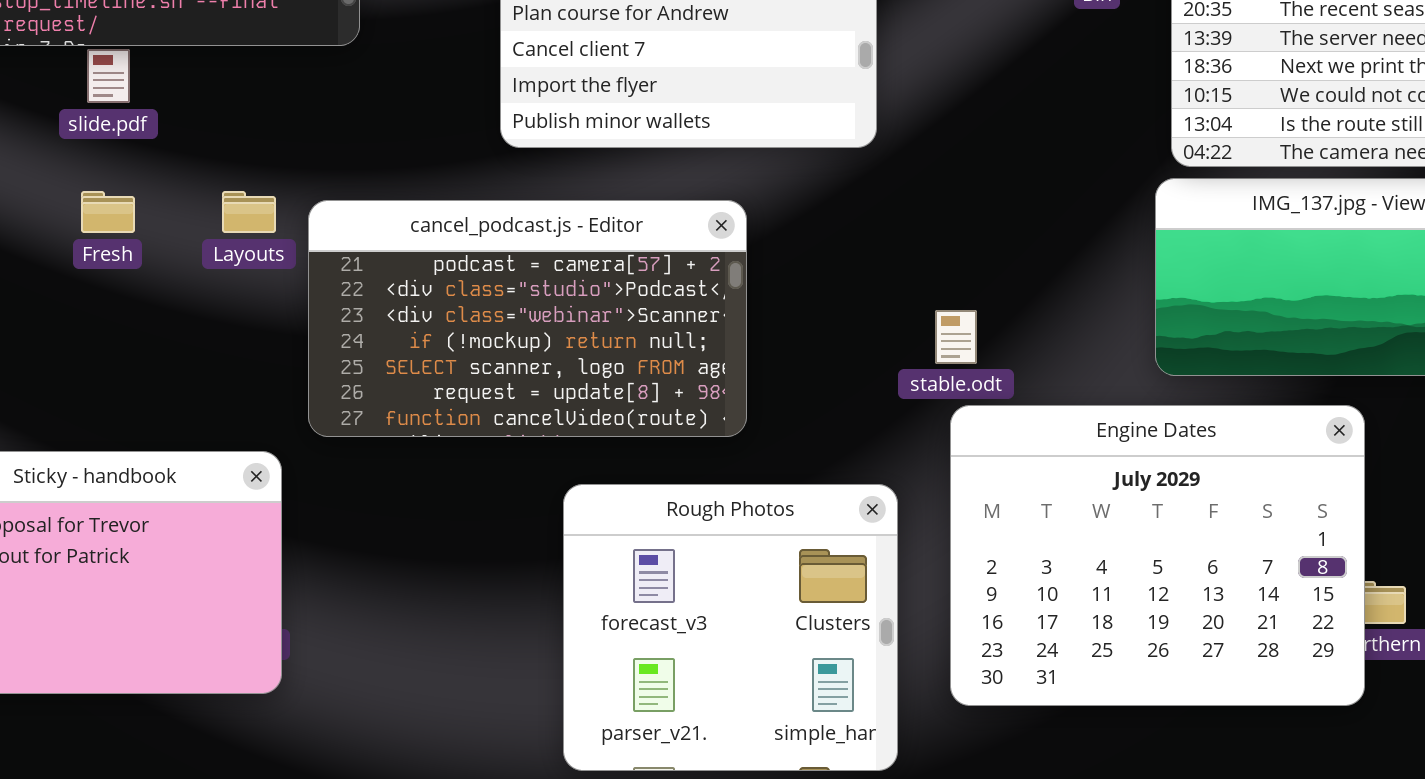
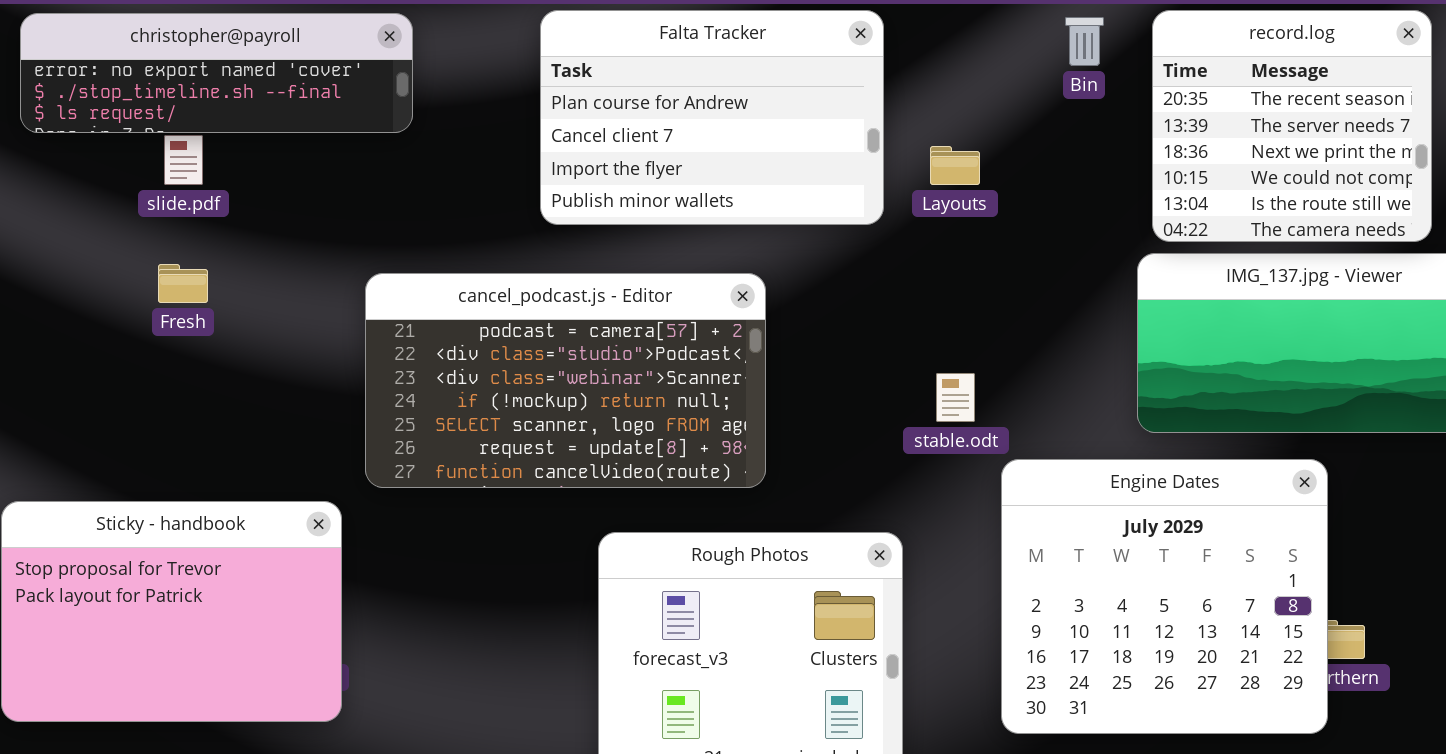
Layouts: [222,191,276,233] -> [930,146,980,185], moved
Engine Dates: [950,405,1365,706] -> [1001,459,1328,734], resized

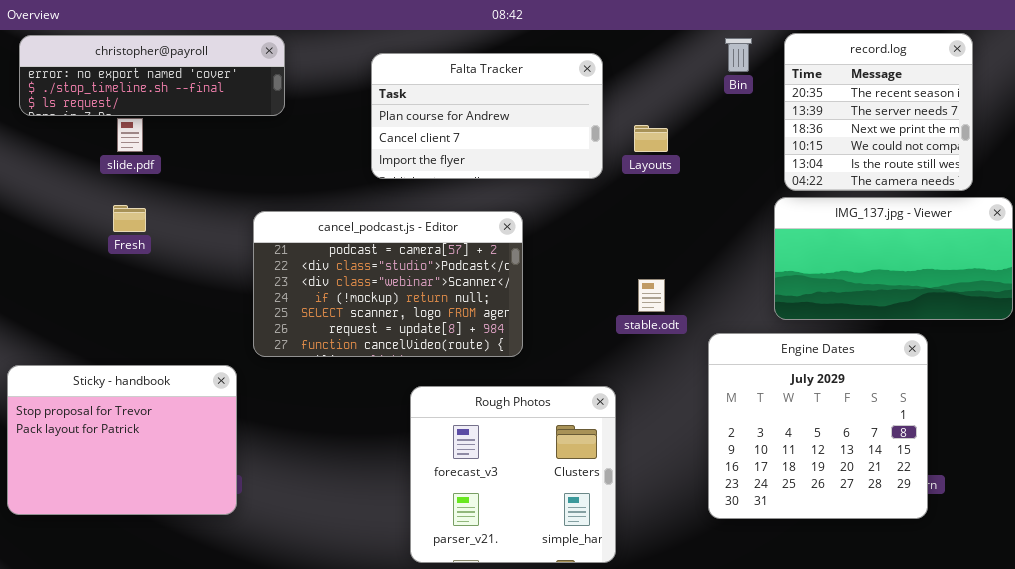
Falta Tracker: [540,10,884,225] -> [371,53,603,179], resized
Engine Dates: [1001,459,1328,734] -> [708,333,928,519], moved

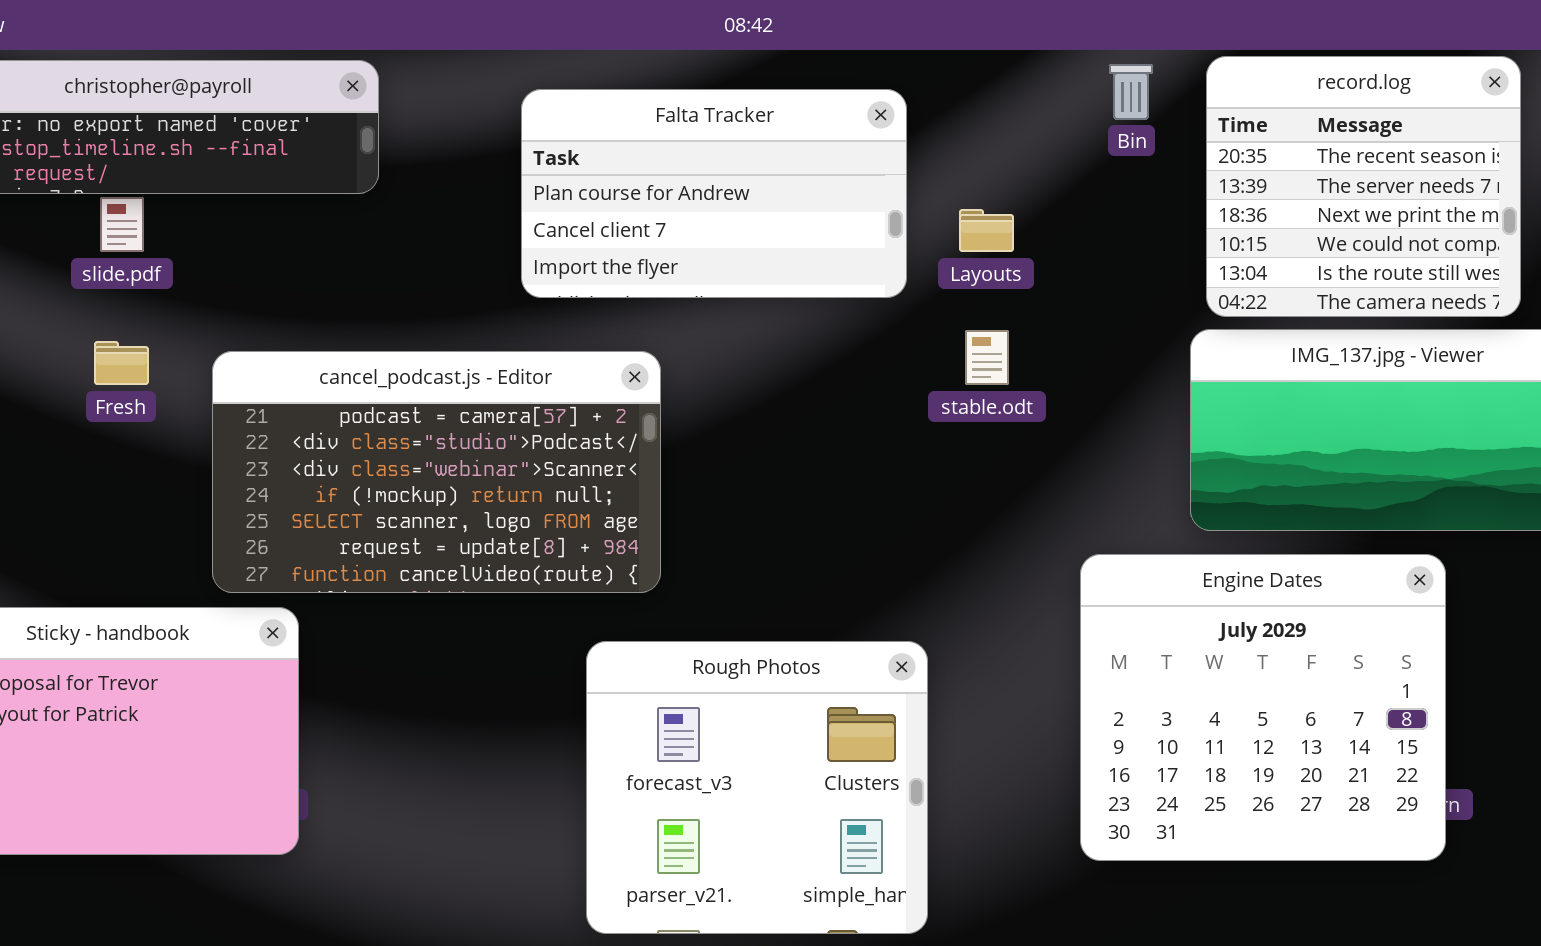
cancel_podcast.js - Editor: [253,211,523,357] -> [212,351,661,593], moved
stable.odt: [638,279,665,312] -> [965,330,1009,385], moved

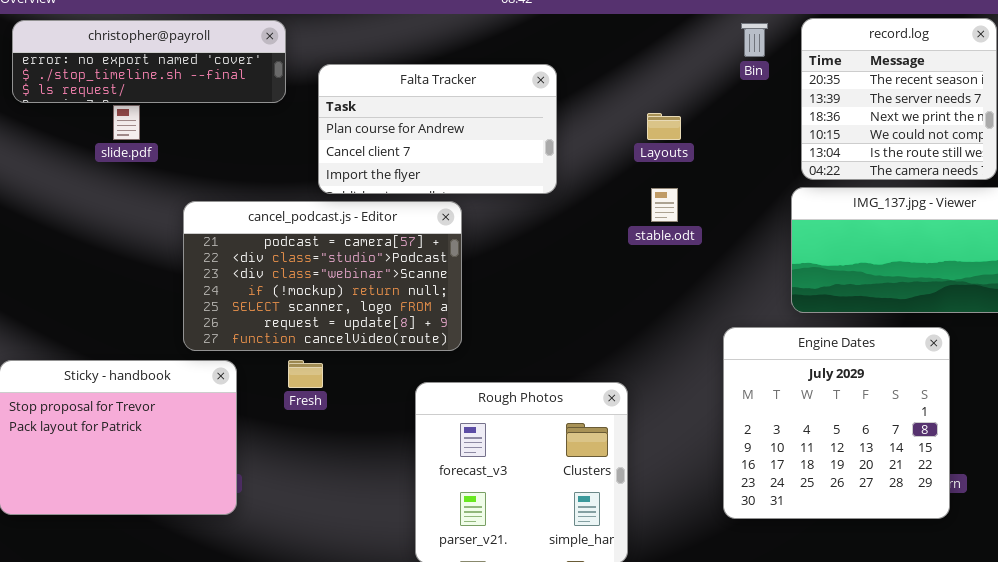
Falta Tracker: [521,89,907,298] -> [318,64,557,194], moved
Fresh: [94,341,149,385] -> [288,360,323,388], moved

